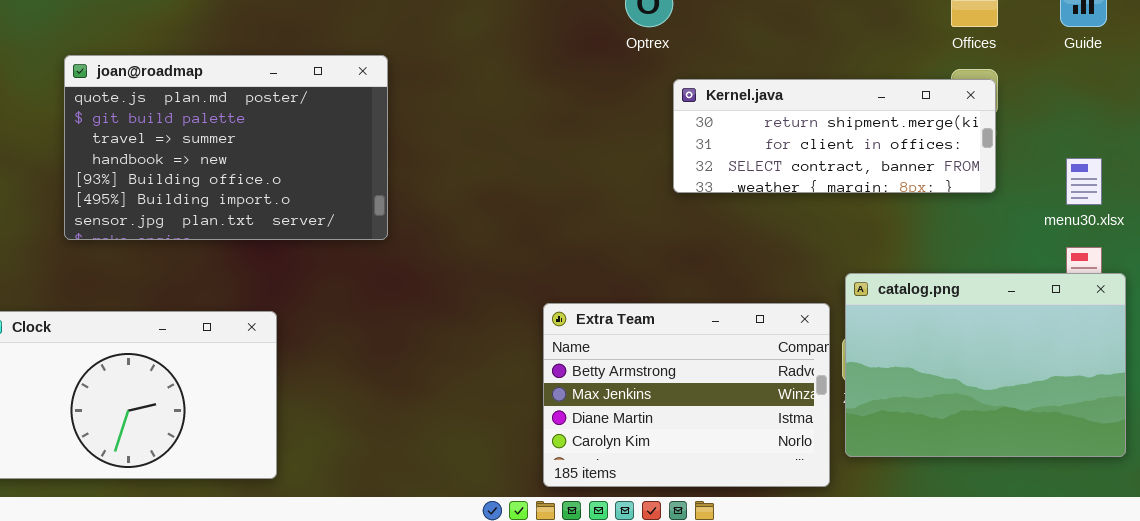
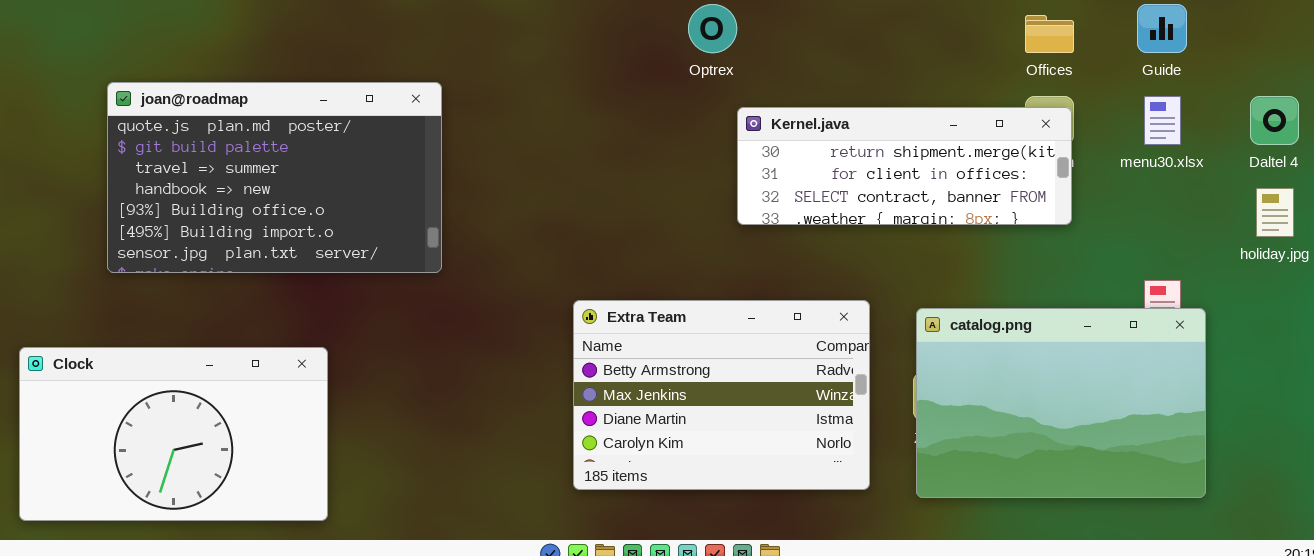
menu30.xlsx: [1066,158,1102,205] -> [1144,96,1181,145], moved
Extra Team: [543,303,830,487] -> [573,300,870,490], moved

